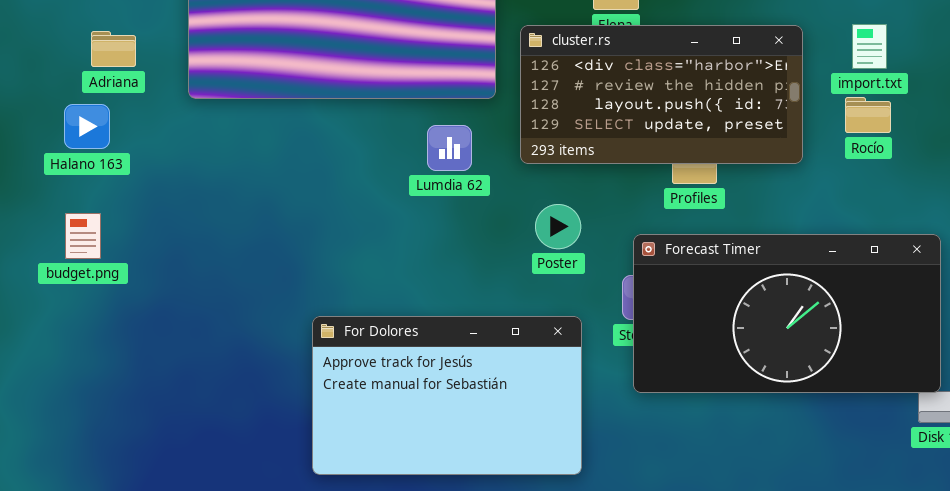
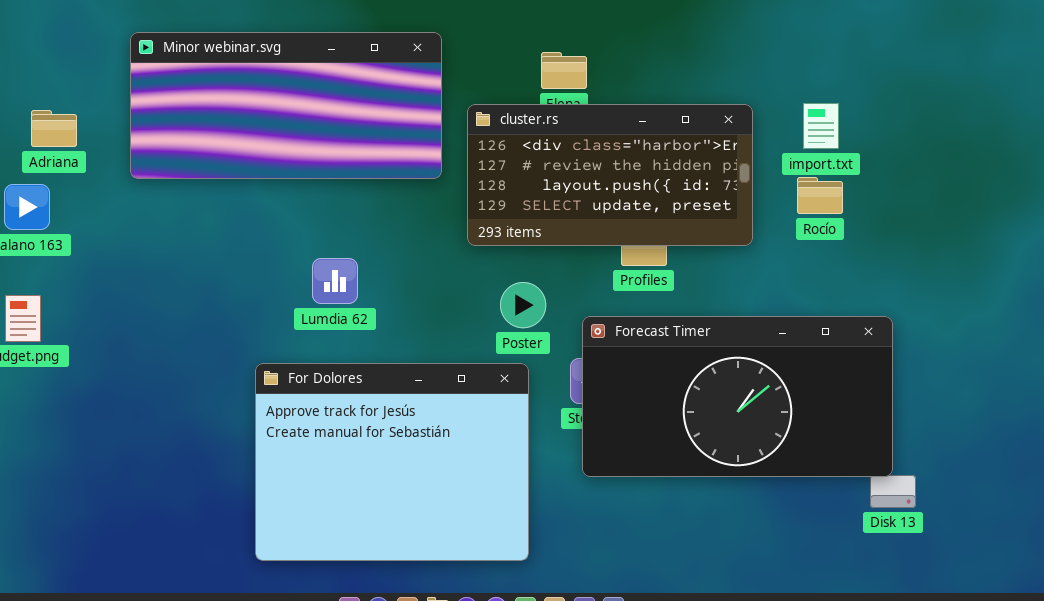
Lumdia 62: [427,125,472,171] -> [312,258,358,304], moved
Poster: [535,204,581,249] -> [500,282,546,328], moved
For Dolores: [312,316,582,475] -> [255,363,529,561], resized

